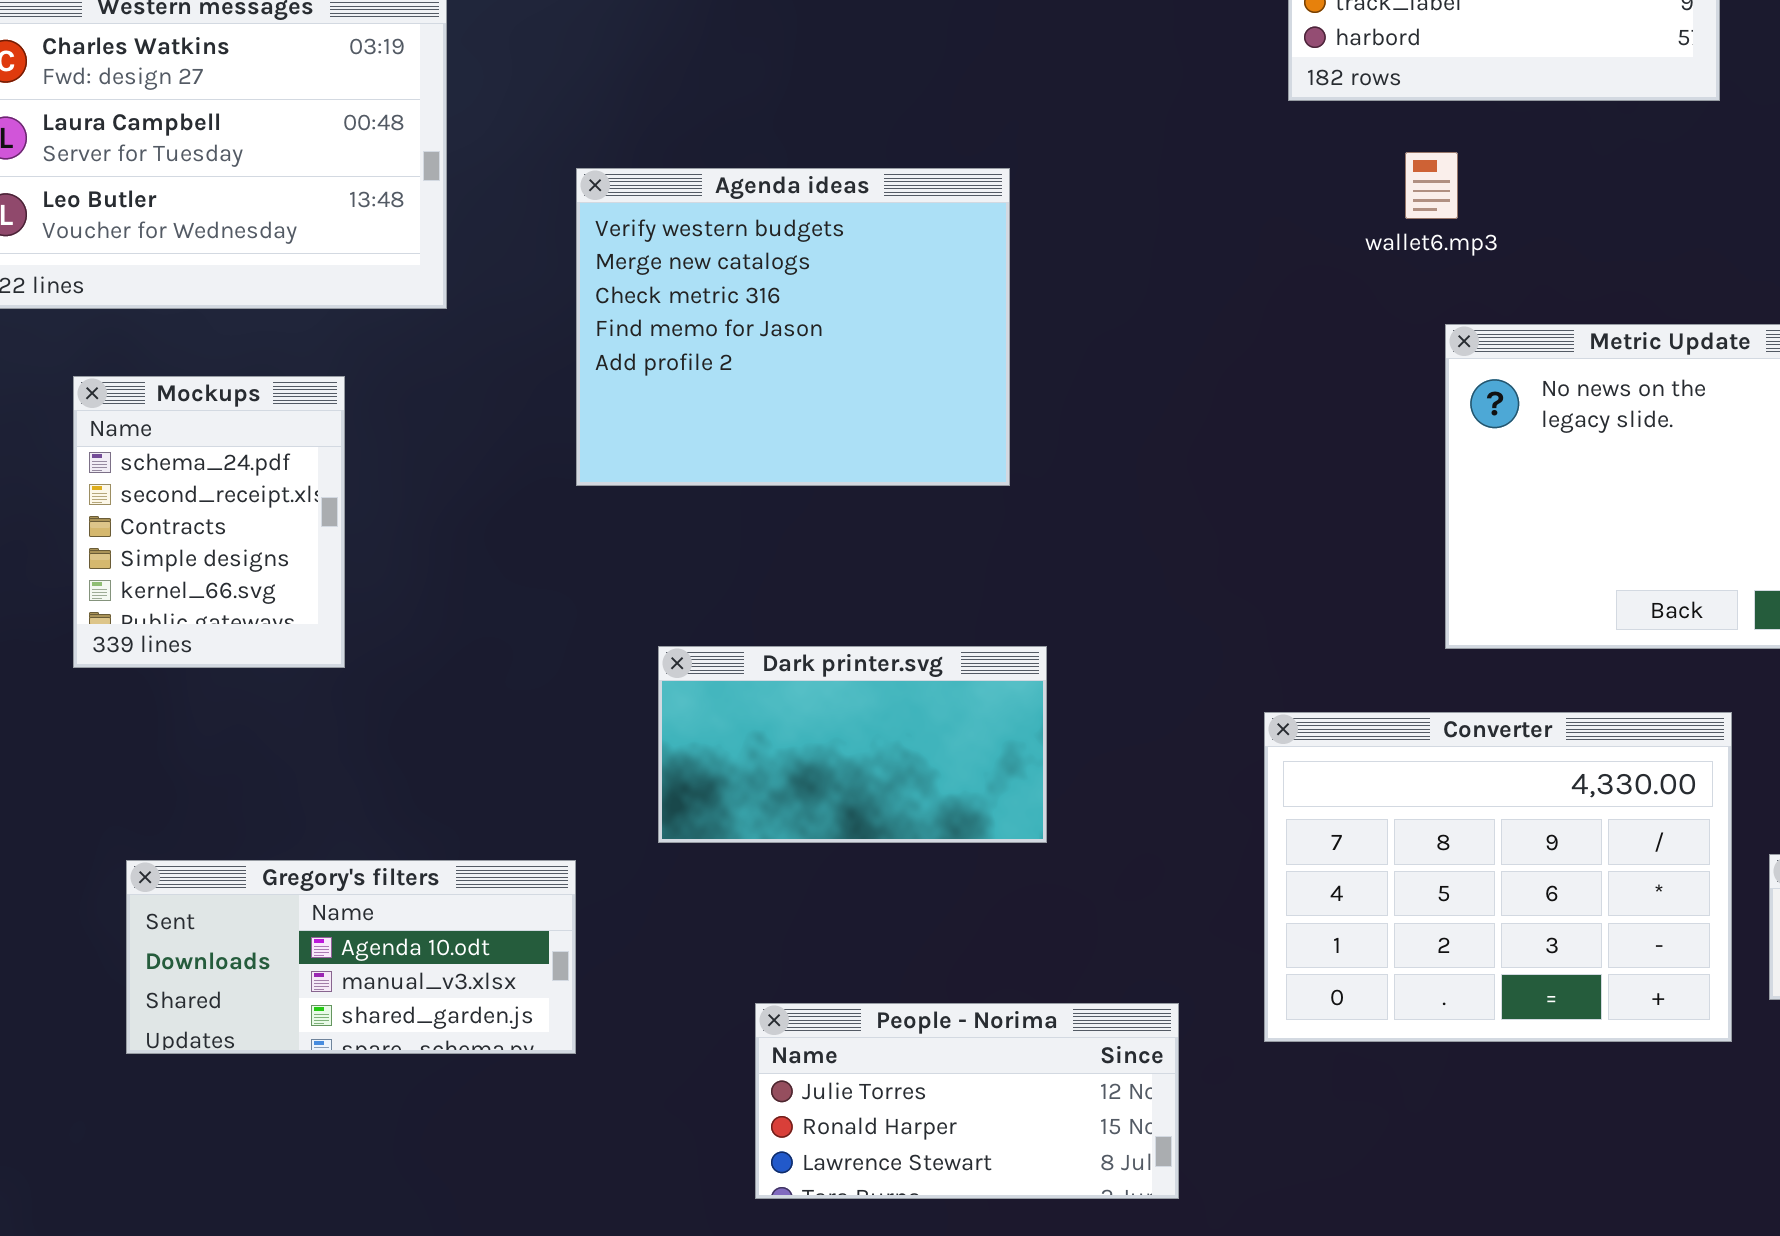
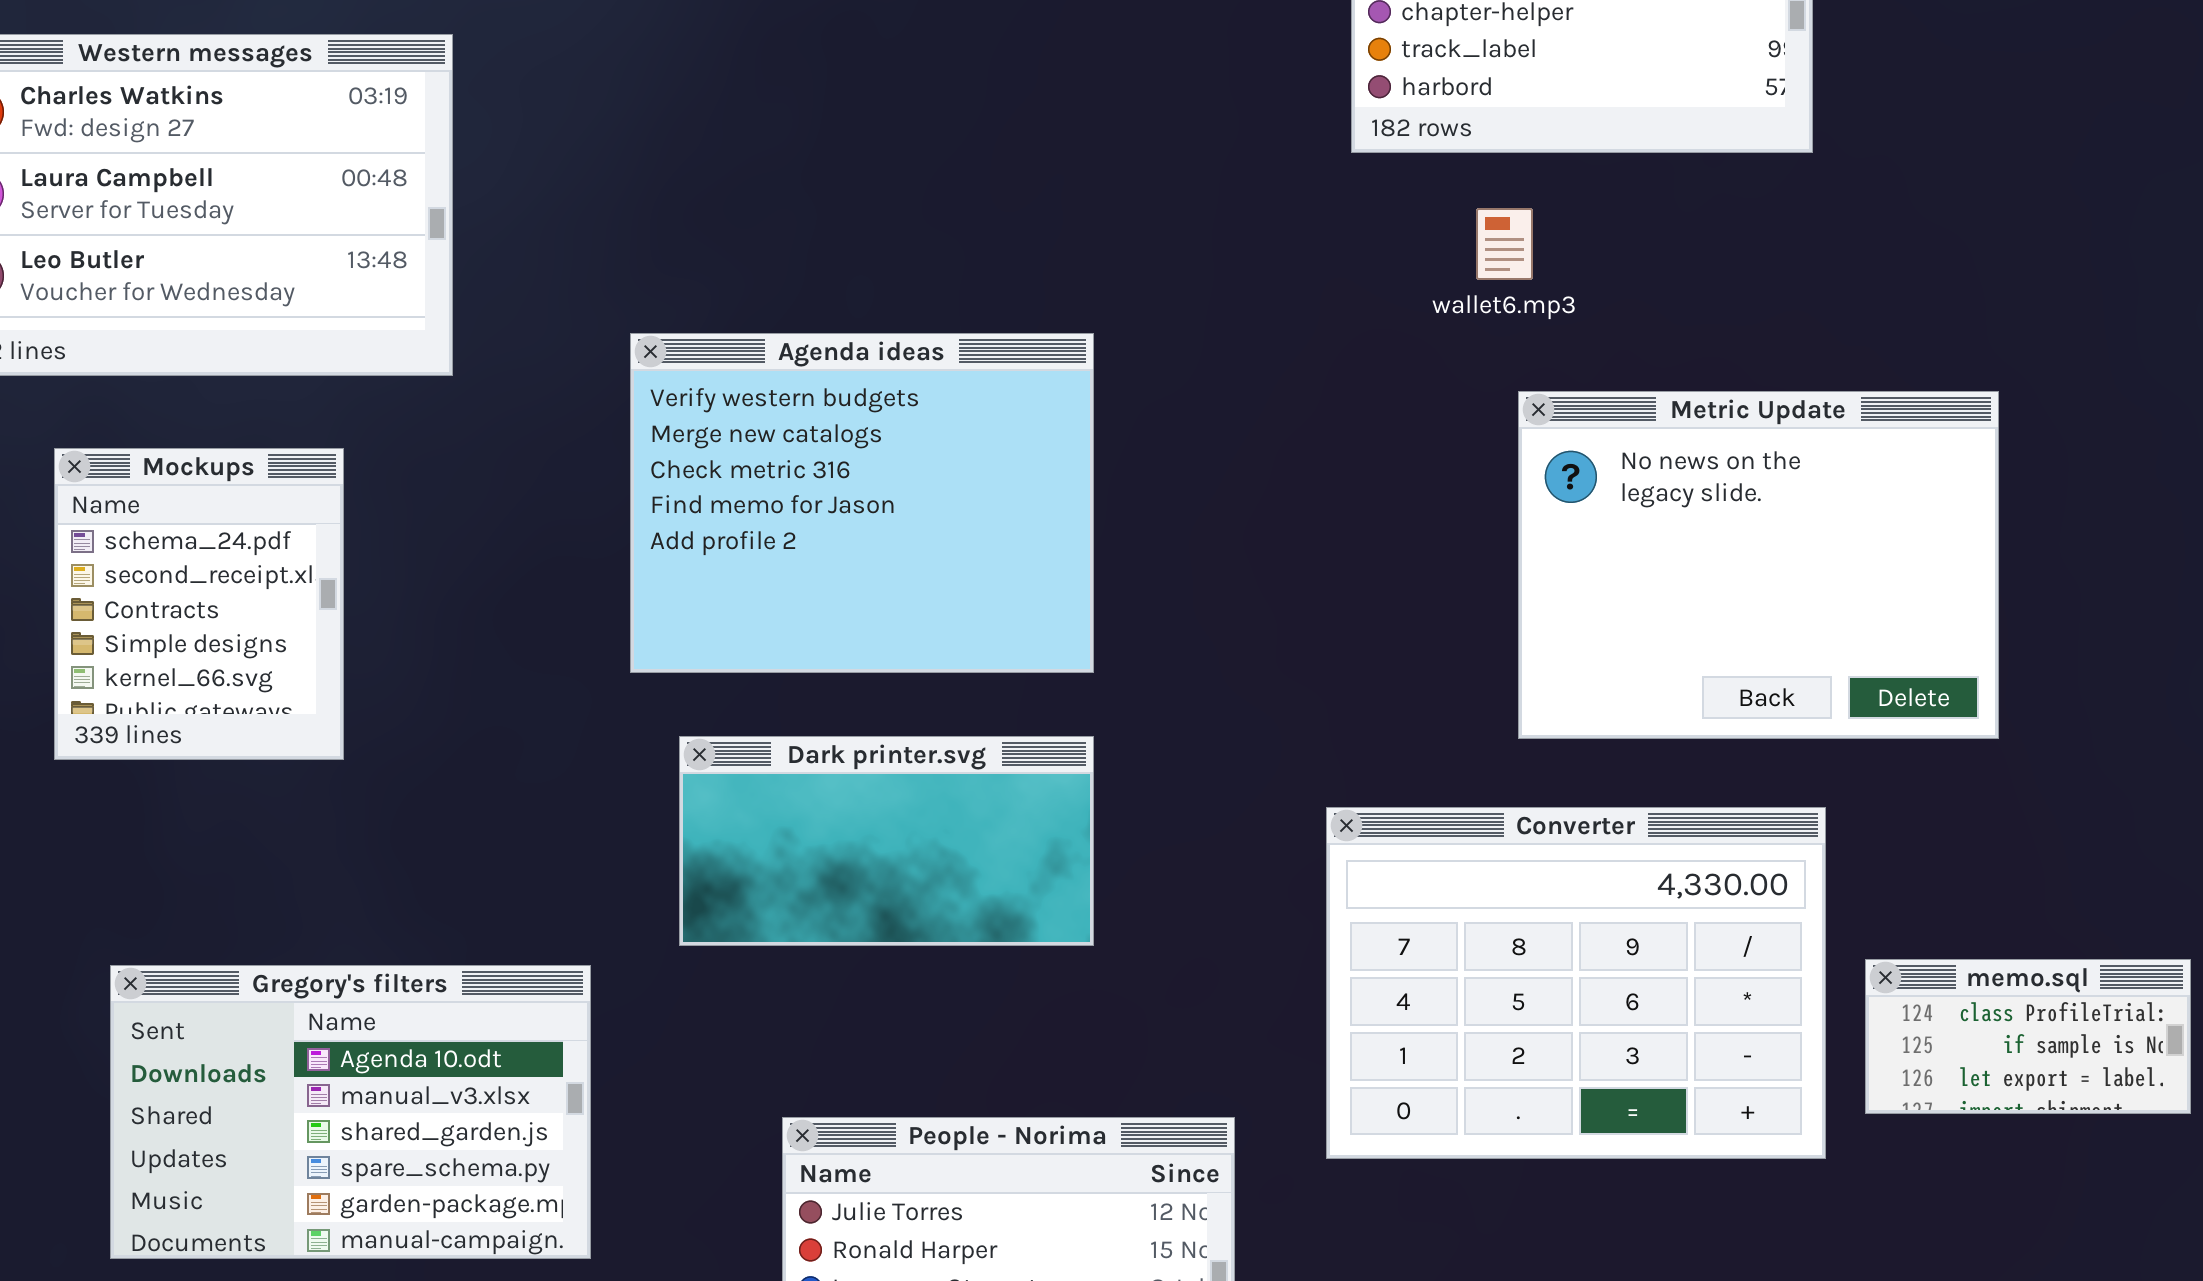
Agenda ideas: [576,168,1010,486] -> [630,333,1094,673], moved
Gregory's filters: [126,860,576,1054] -> [110,965,591,1259], resized

